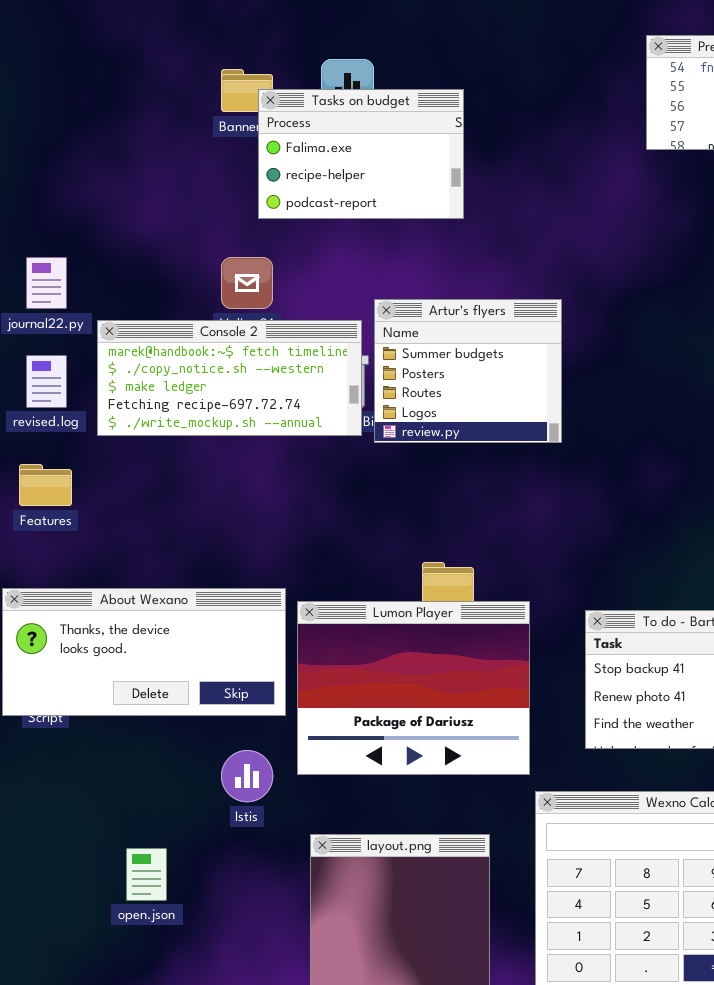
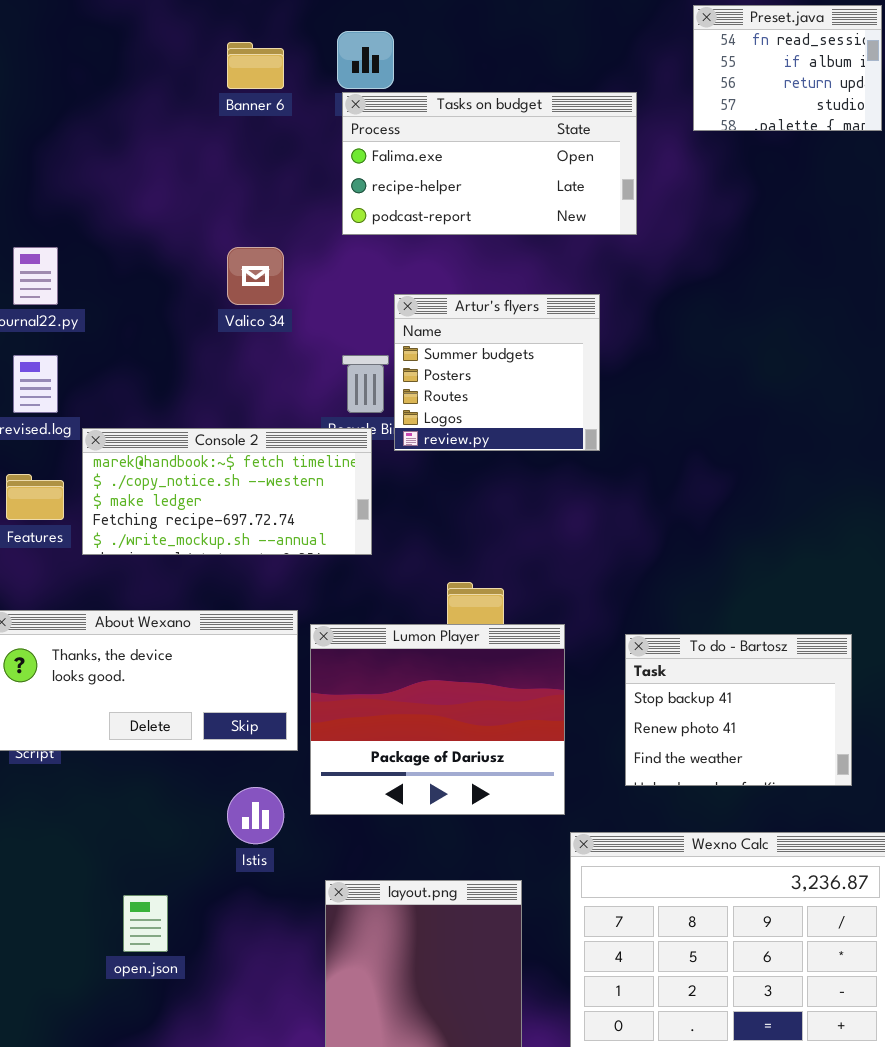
Tasks on budget: [258,89,464,219] -> [342,92,637,235], moved, resized
Console 2: [97,320,362,436] -> [82,428,372,555], moved

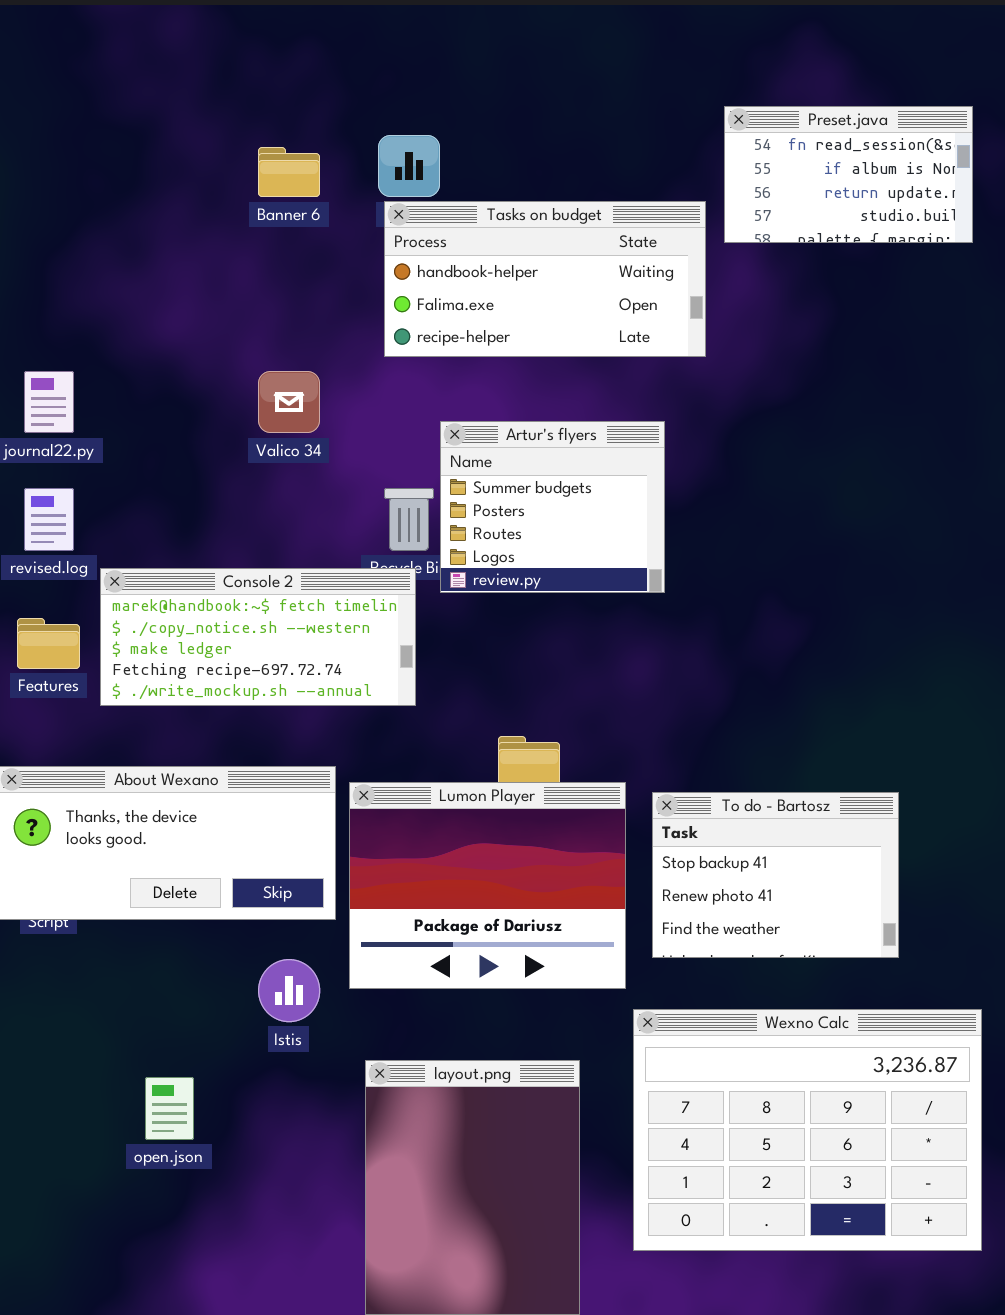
Preset.java: [693,5,882,131] -> [724,106,973,243], resized
Tasks on budget: [342,92,637,235] -> [384,201,706,357], scrolled up 1 row
To do - Bartosz: [625,634,852,786] -> [652,792,899,958], moved

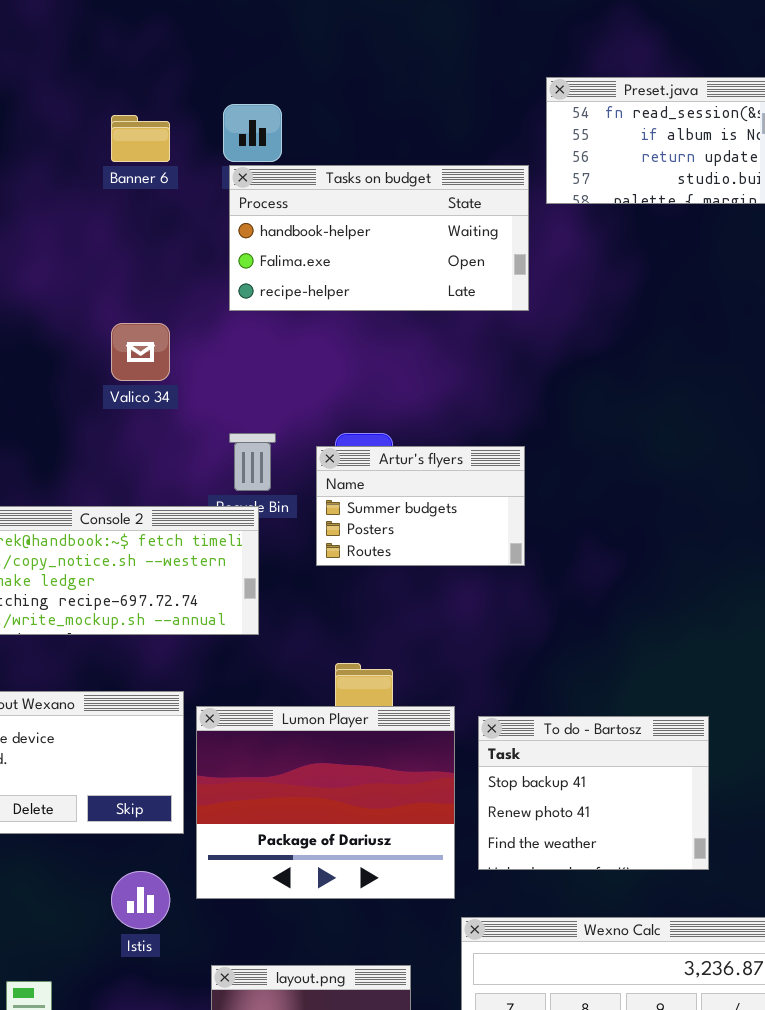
Artur's flyers: [440,421,665,593] -> [316,446,525,566], moved, resized

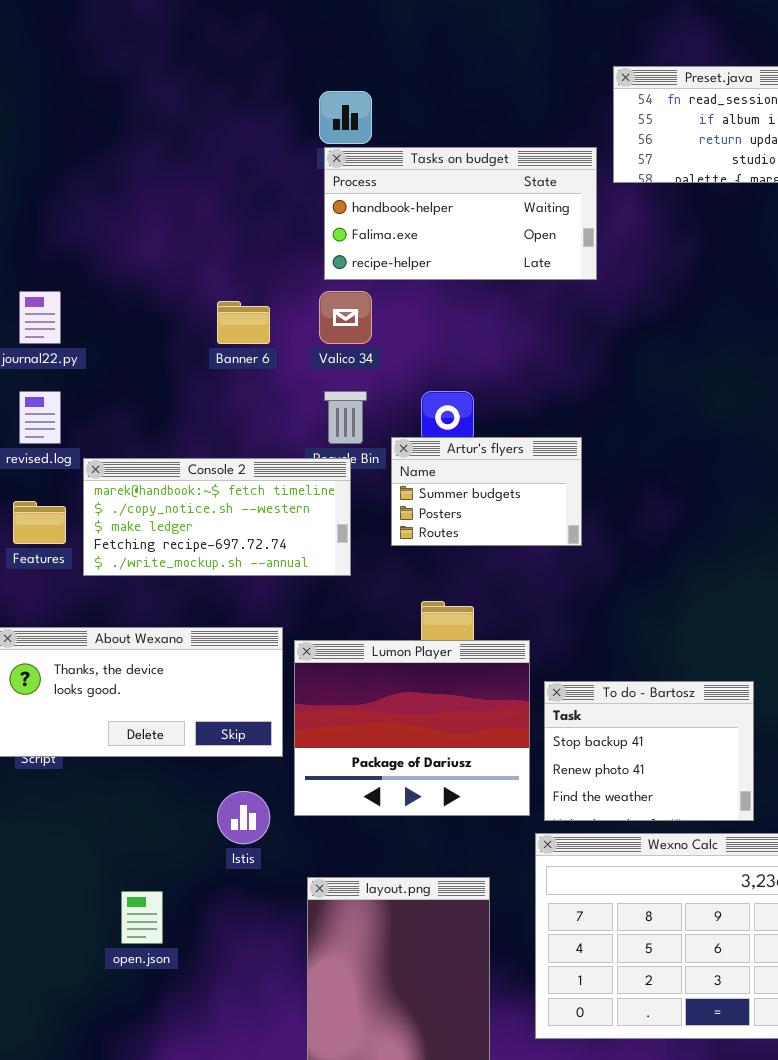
Banner 6: [111,115,170,162] -> [217,301,270,344], moved
Valico 34: [111,323,170,381] -> [319,291,372,344], moved
Artur's flyers: [316,446,525,566] -> [391,437,582,546], moved
To do - Bartosz: [478,716,709,870] -> [544,681,754,821], moved

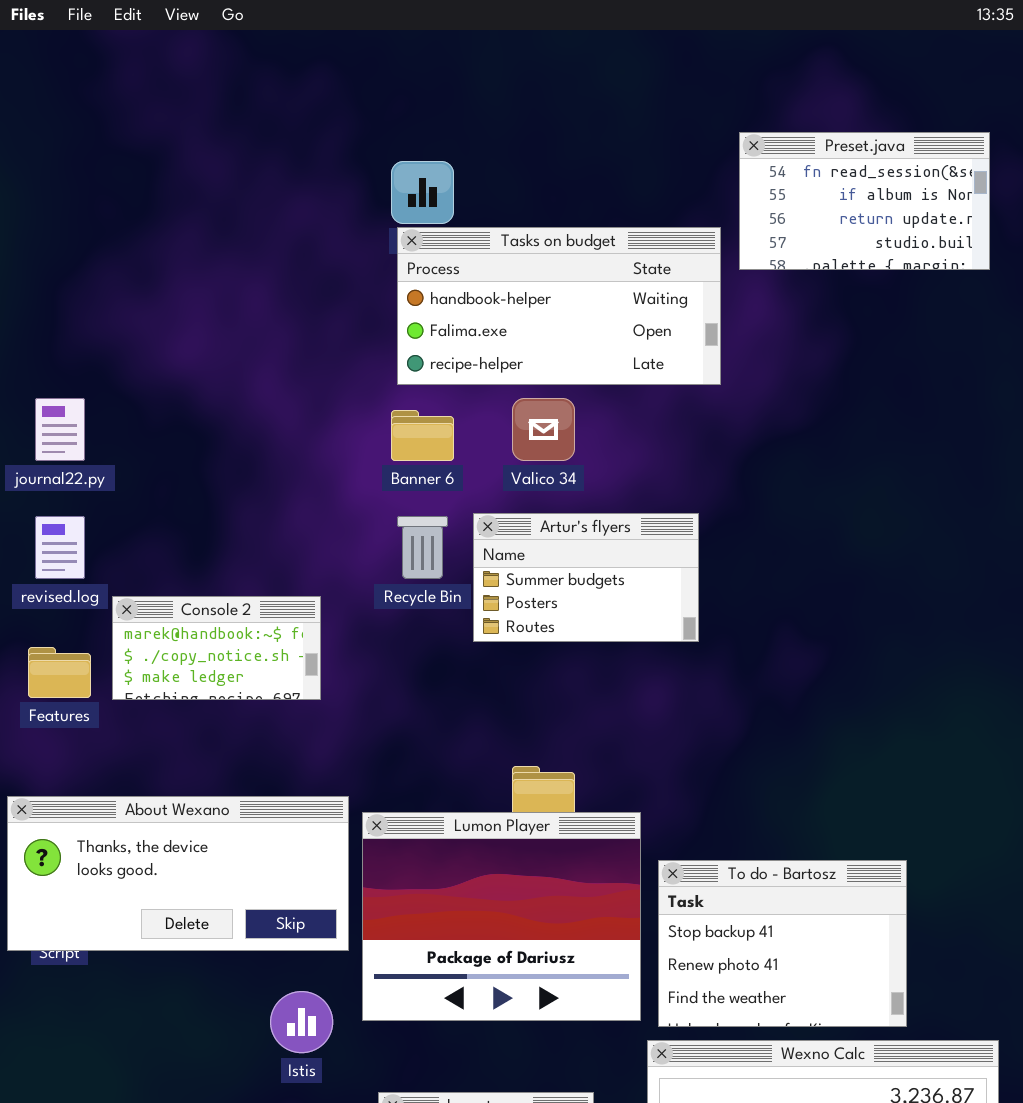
Valico 34: [319,291,372,344] -> [512,398,575,461], moved
Banner 6: [217,301,270,344] -> [391,410,454,461], moved
Artur's flyers: [391,437,582,546] -> [473,513,699,642], moved
Console 2: [83,458,351,576] -> [112,596,321,700], resized

